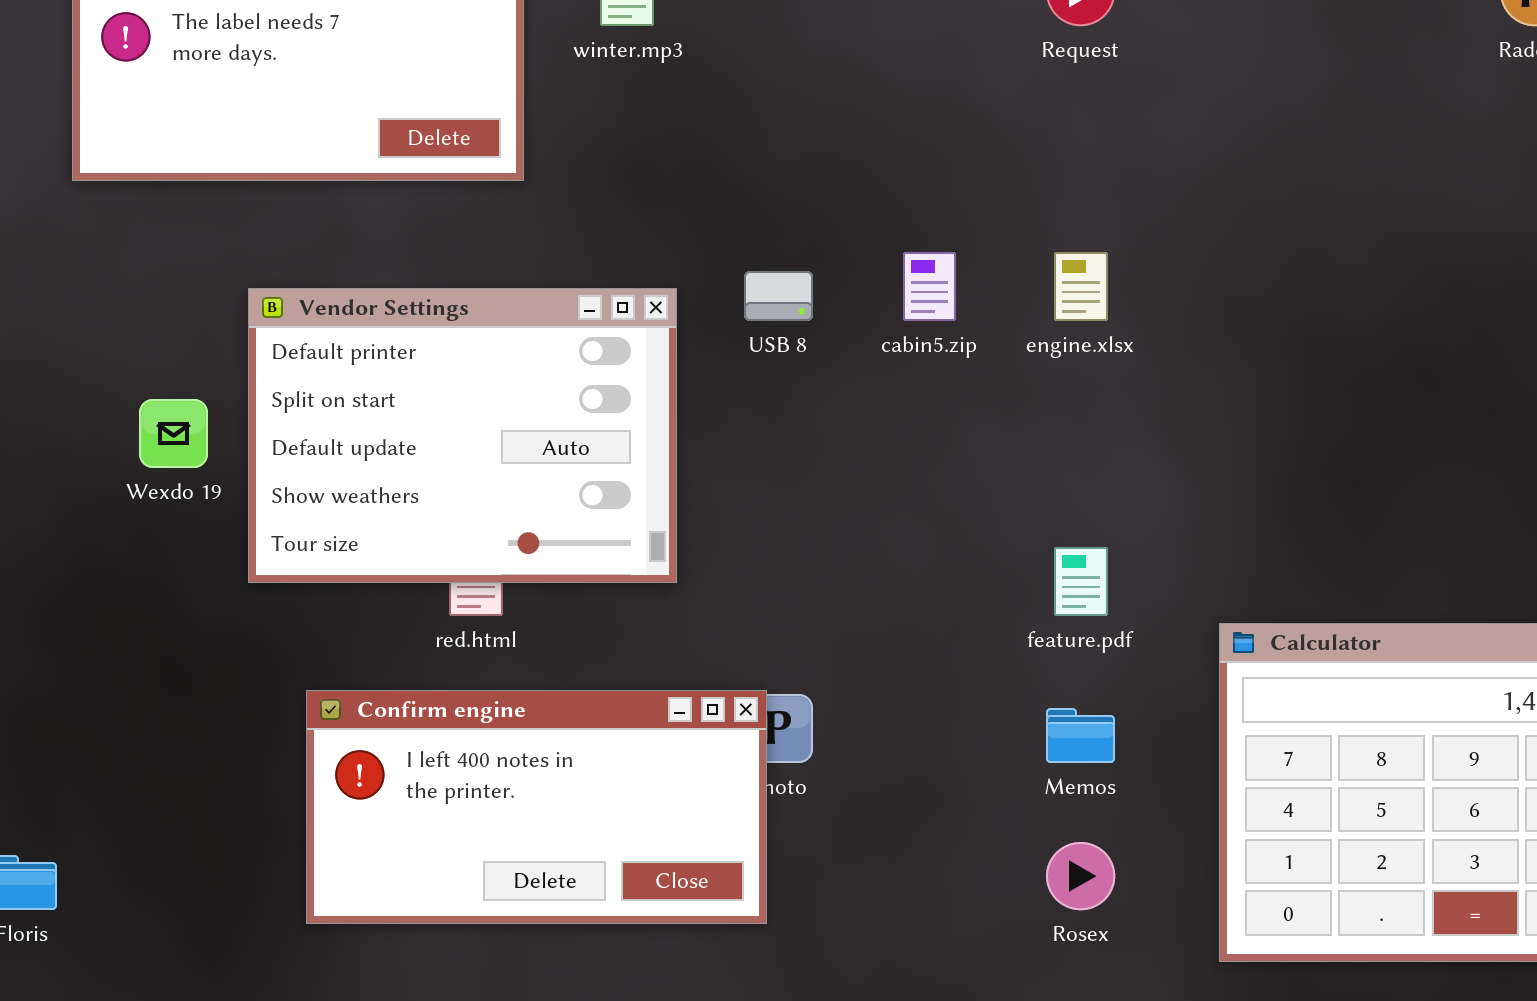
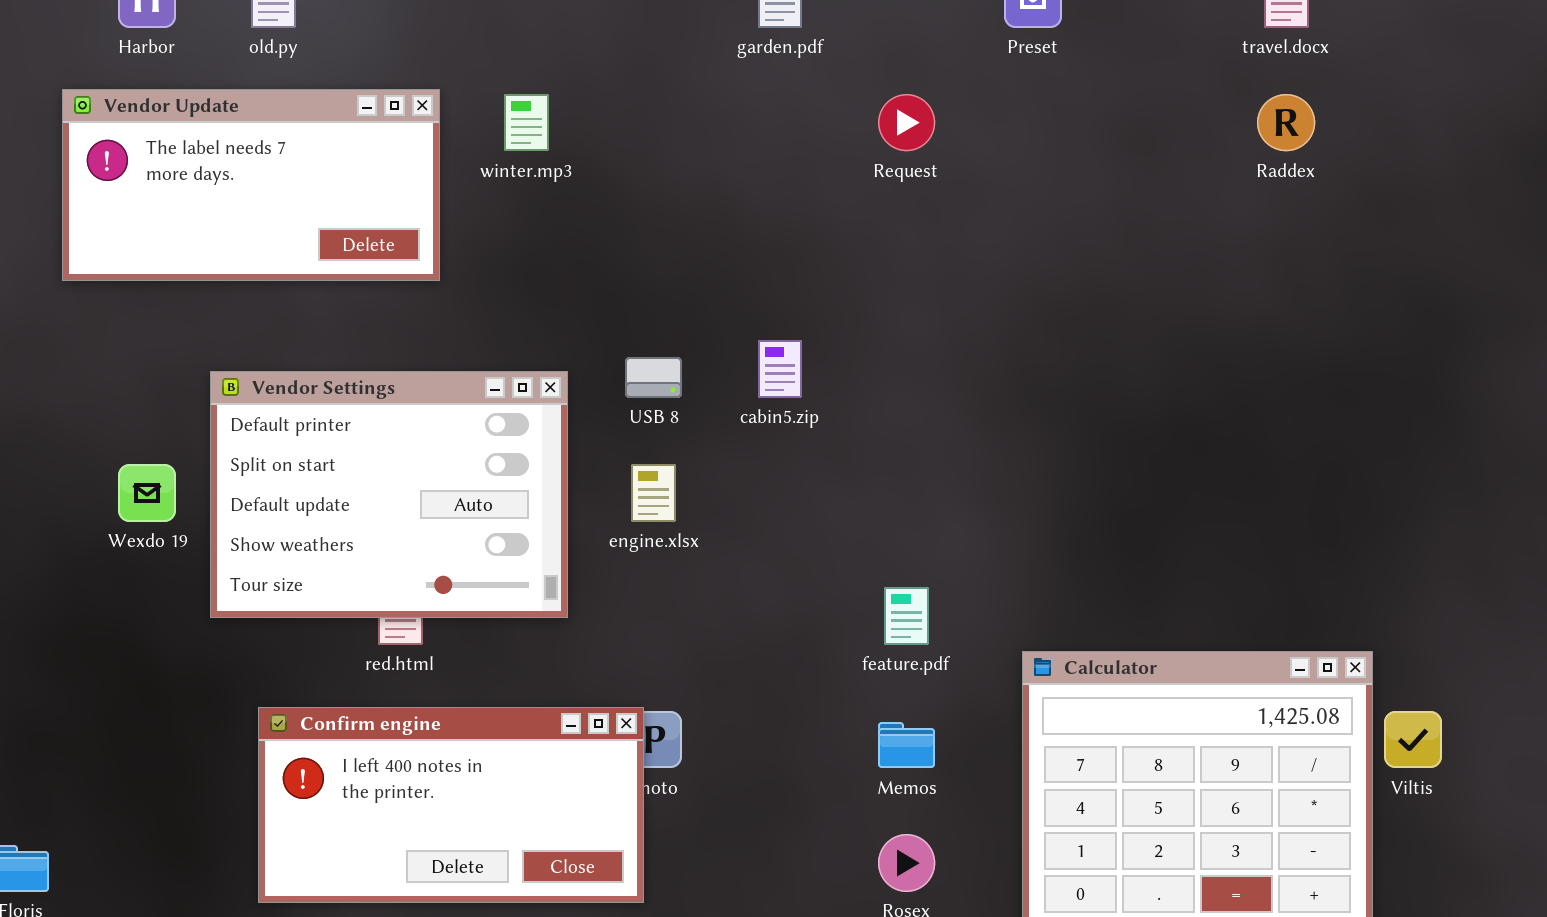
engine.xlsx: [1054,252,1108,321] -> [631,464,676,522], moved

